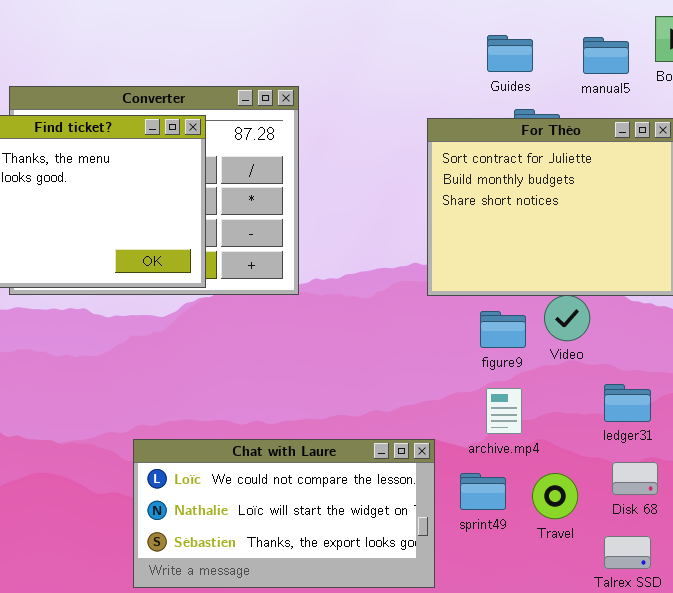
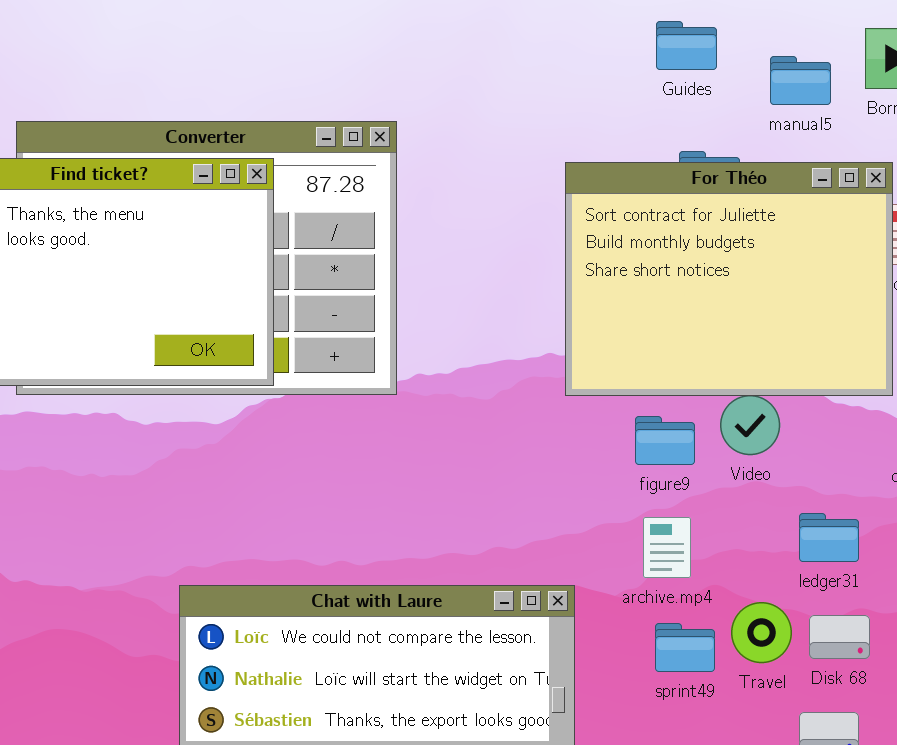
Guides: [487,35,533,72] -> [656,21,717,70], moved
sprint49: [460,473,506,510] -> [655,623,715,672], moved
Travel: [532,473,578,519] -> [731,602,792,663], moved

